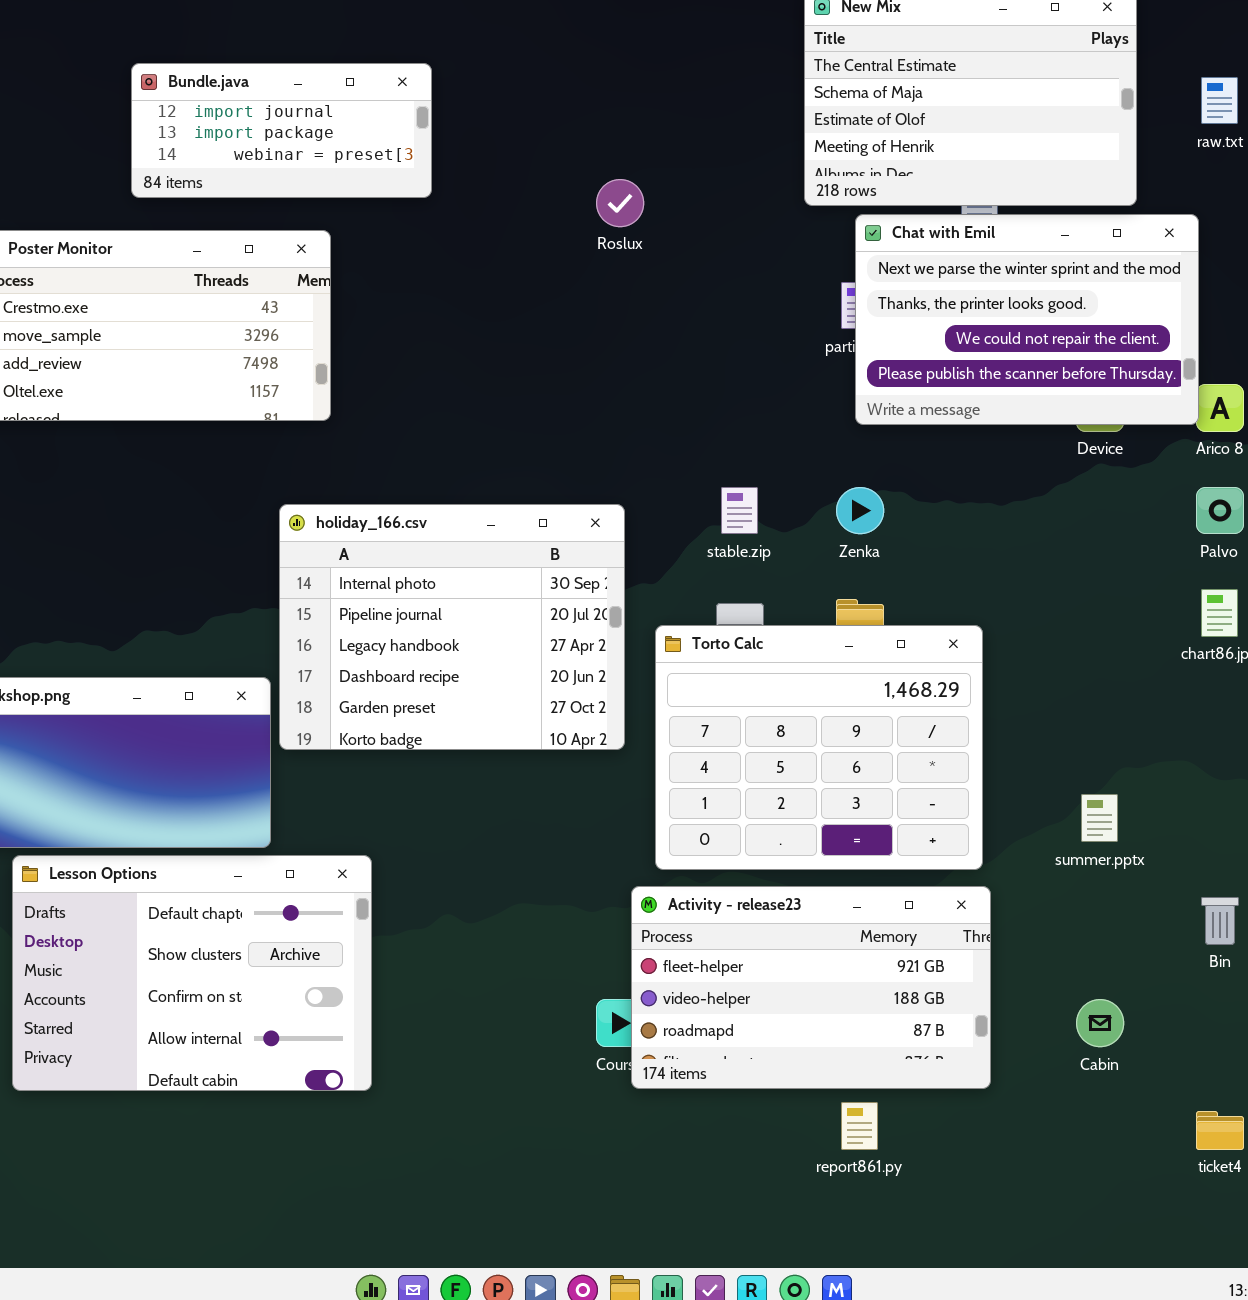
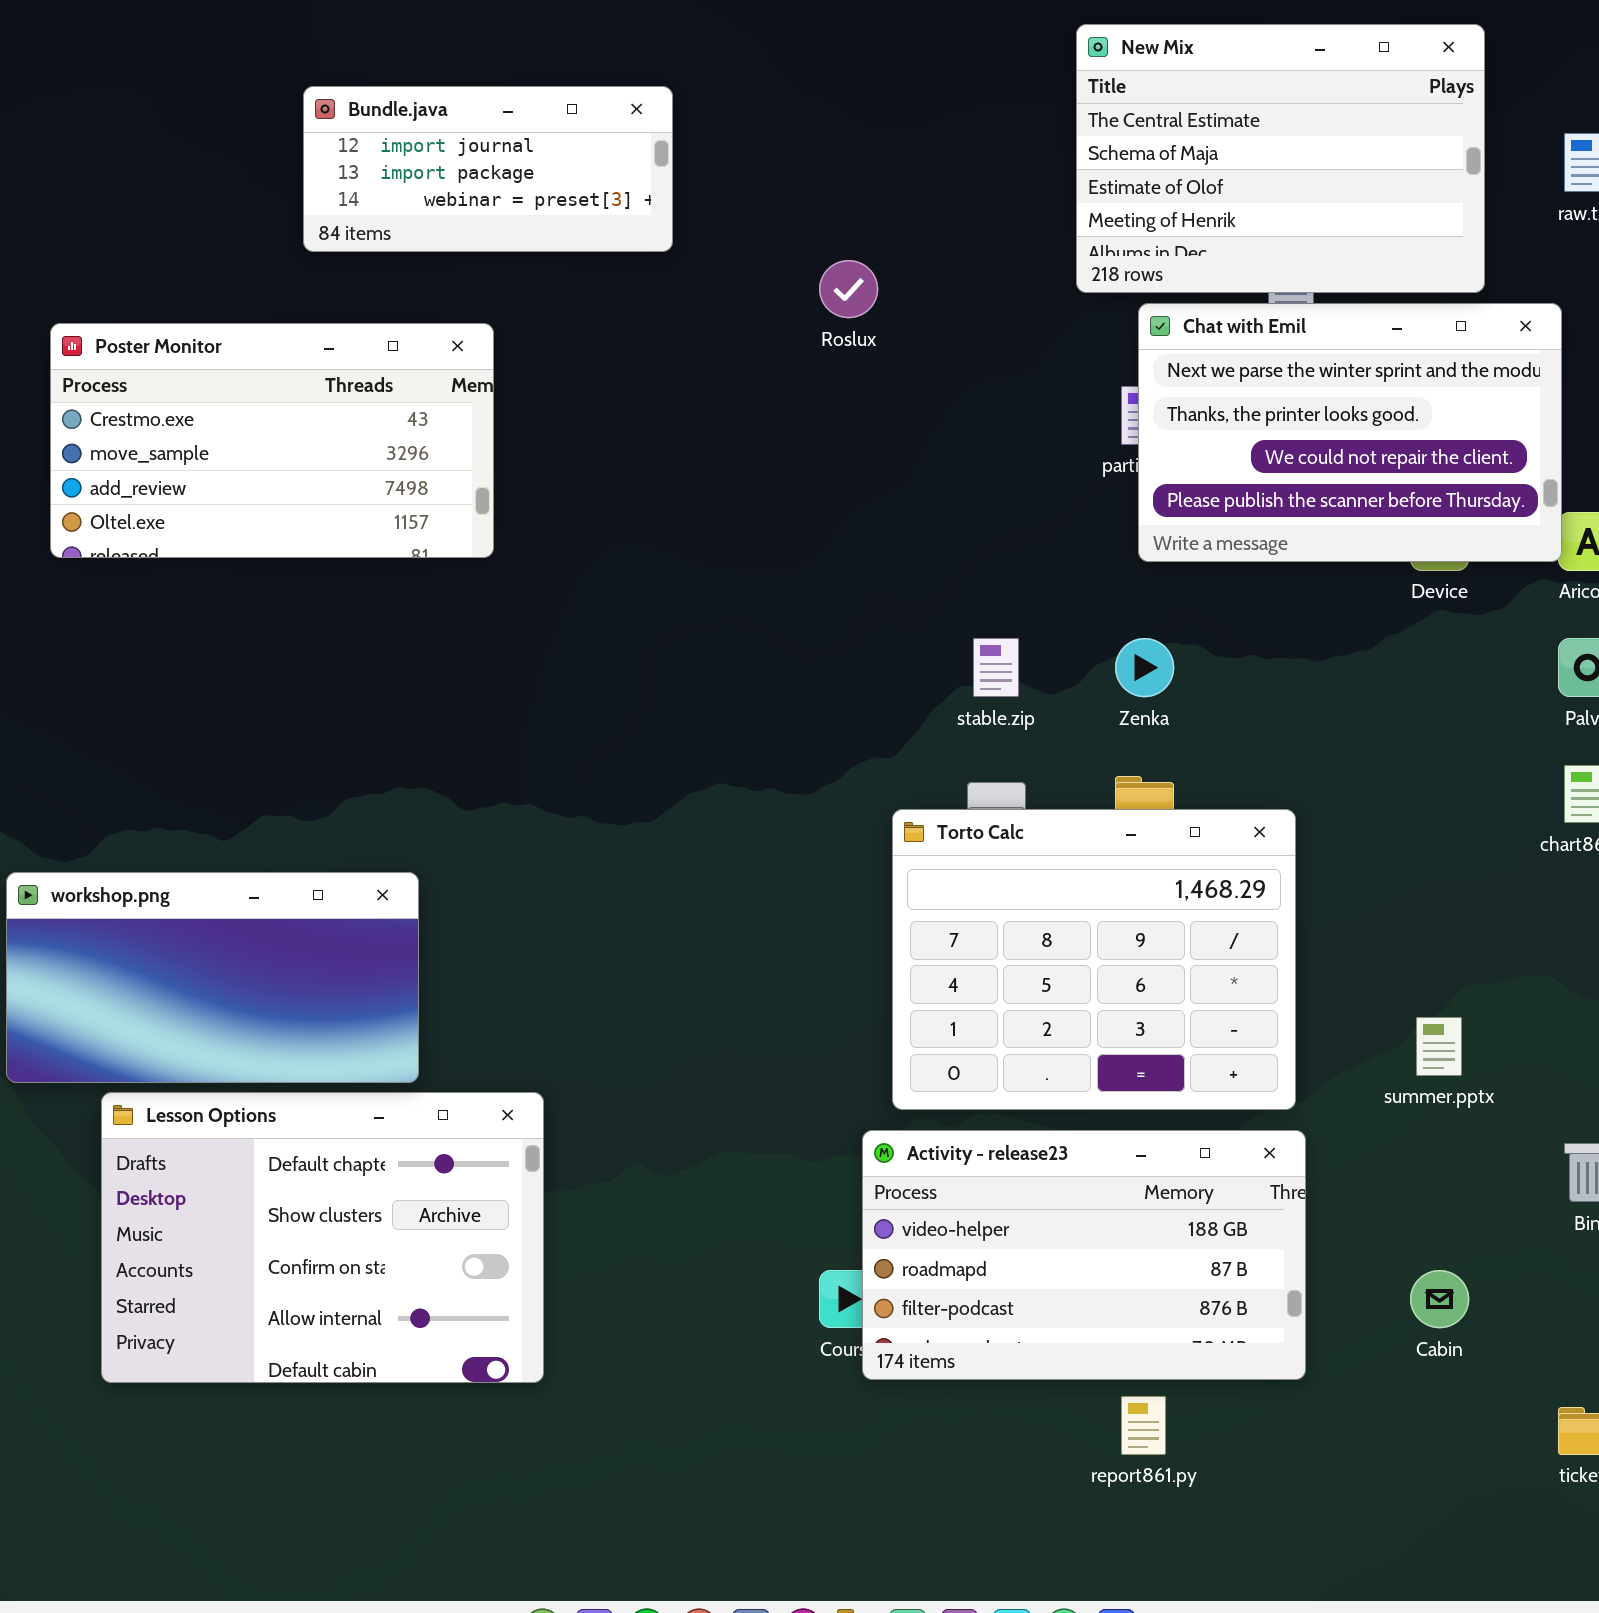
Bundle.java: [131,63,432,198] -> [303,86,673,252], moved
holiday_166.csv: [279,504,625,750] -> none, closed
Activity - release23: [631,886,991,1089] -> [862,1130,1306,1380], scrolled down 1 row

